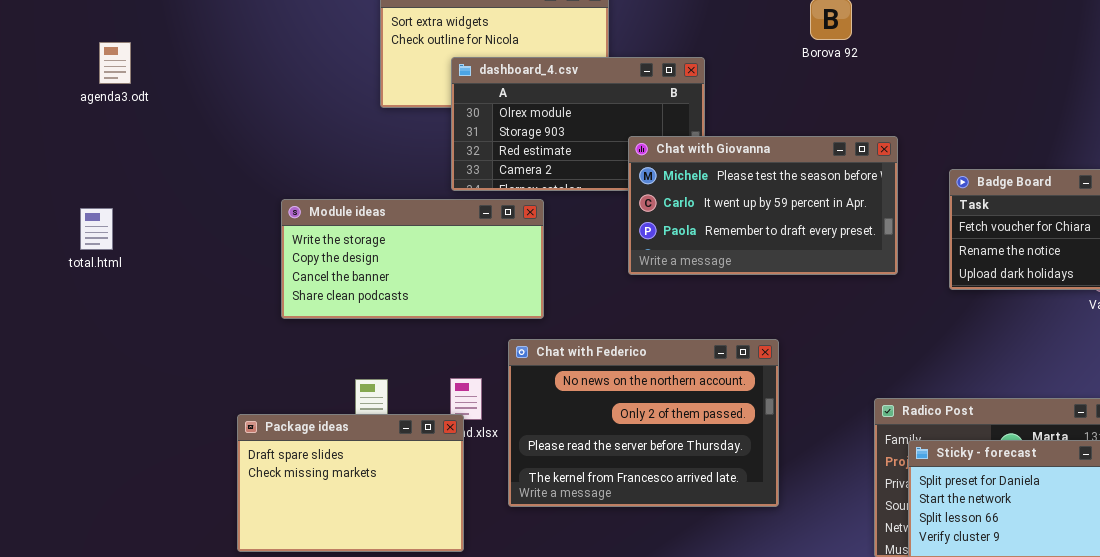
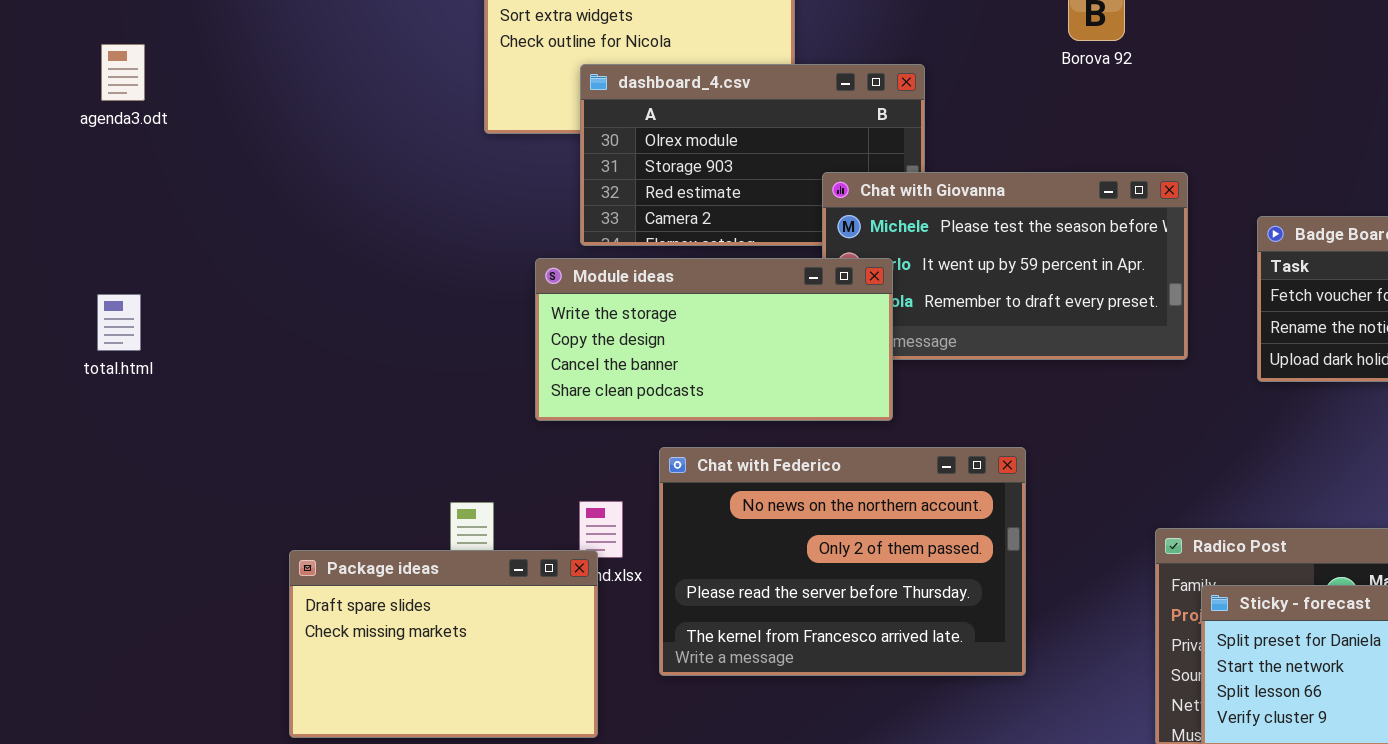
Module ideas: [281,199,544,319] -> [535,258,893,421], moved
total.html: [80,208,113,250] -> [97,294,141,351], moved

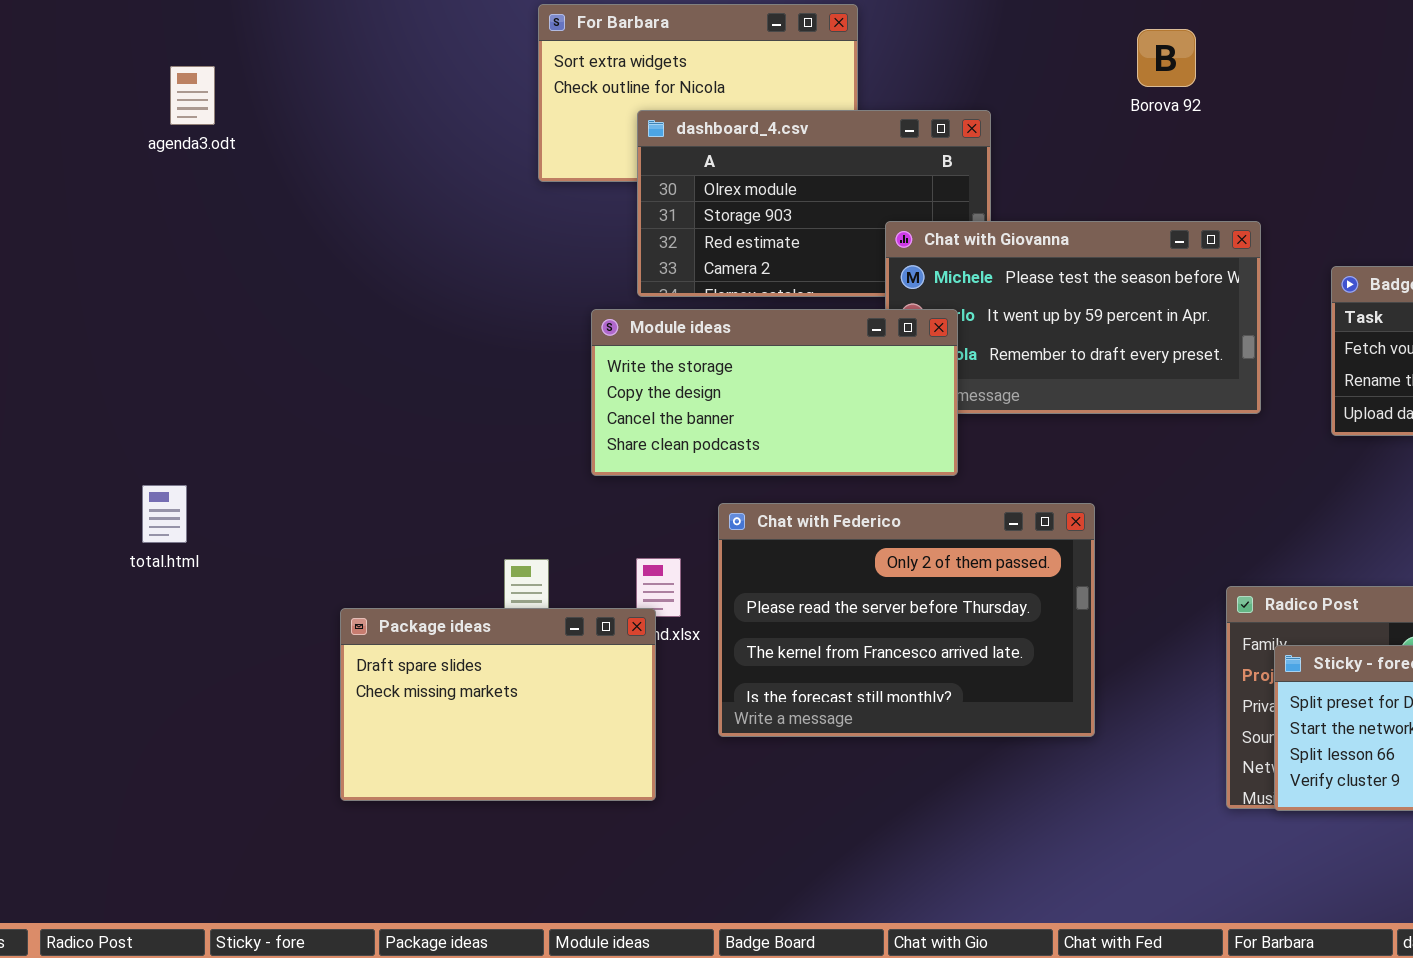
agenda3.odt: [101,44,145,101] -> [170,66,215,125], moved
total.html: [97,294,141,351] -> [142,485,187,543], moved
Chat with Federico: [659,447,1026,676] -> [718,503,1095,737], scrolled down 1 row

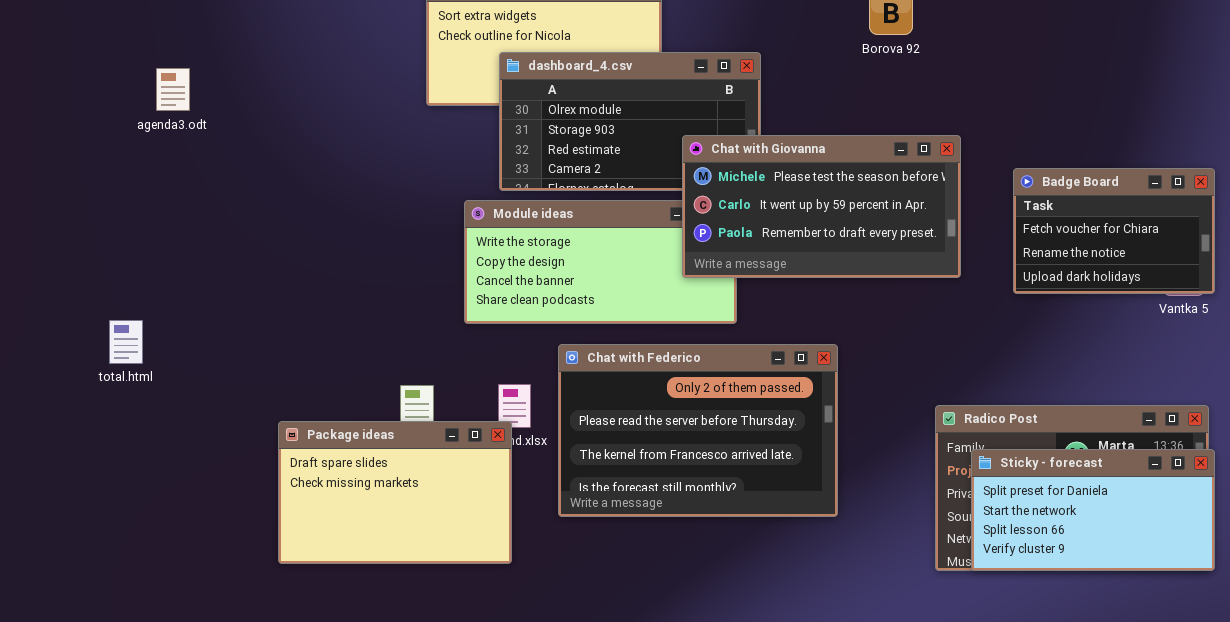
agenda3.odt: [170,66,215,125] -> [156,68,190,111], moved
Chat with Giovanna: [885,221,1261,414] -> [682,135,961,278], raised
total.html: [142,485,187,543] -> [109,320,143,364], moved

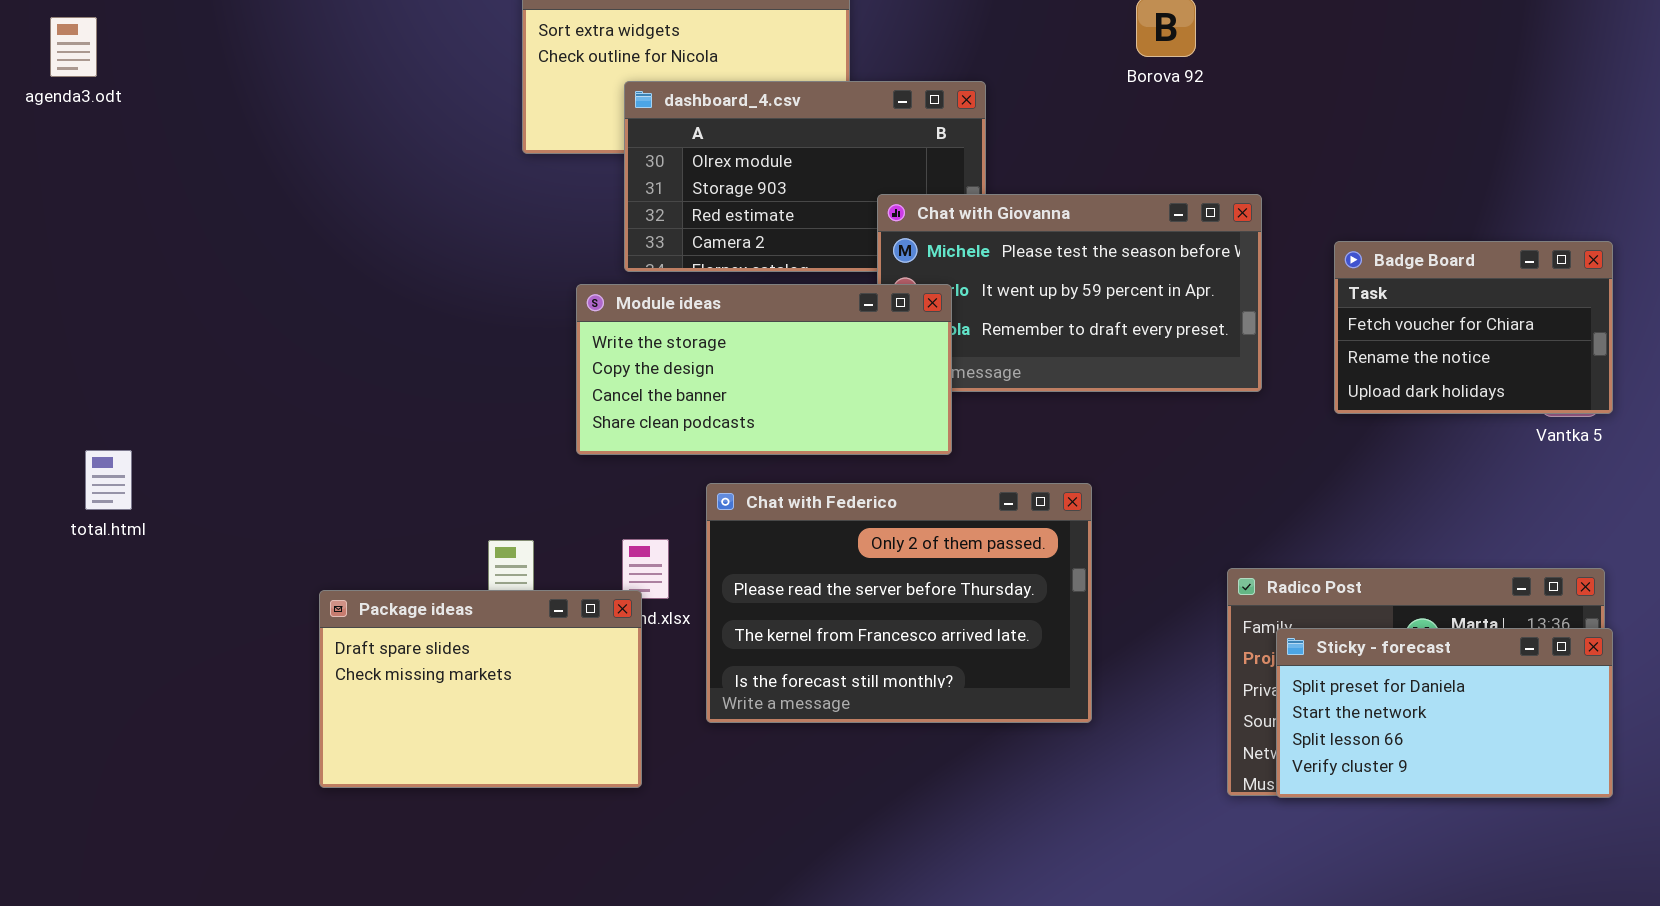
agenda3.odt: [156,68,190,111] -> [50,17,97,77], moved
Module ideas: [464,200,737,324] -> [576,284,952,455], raised

